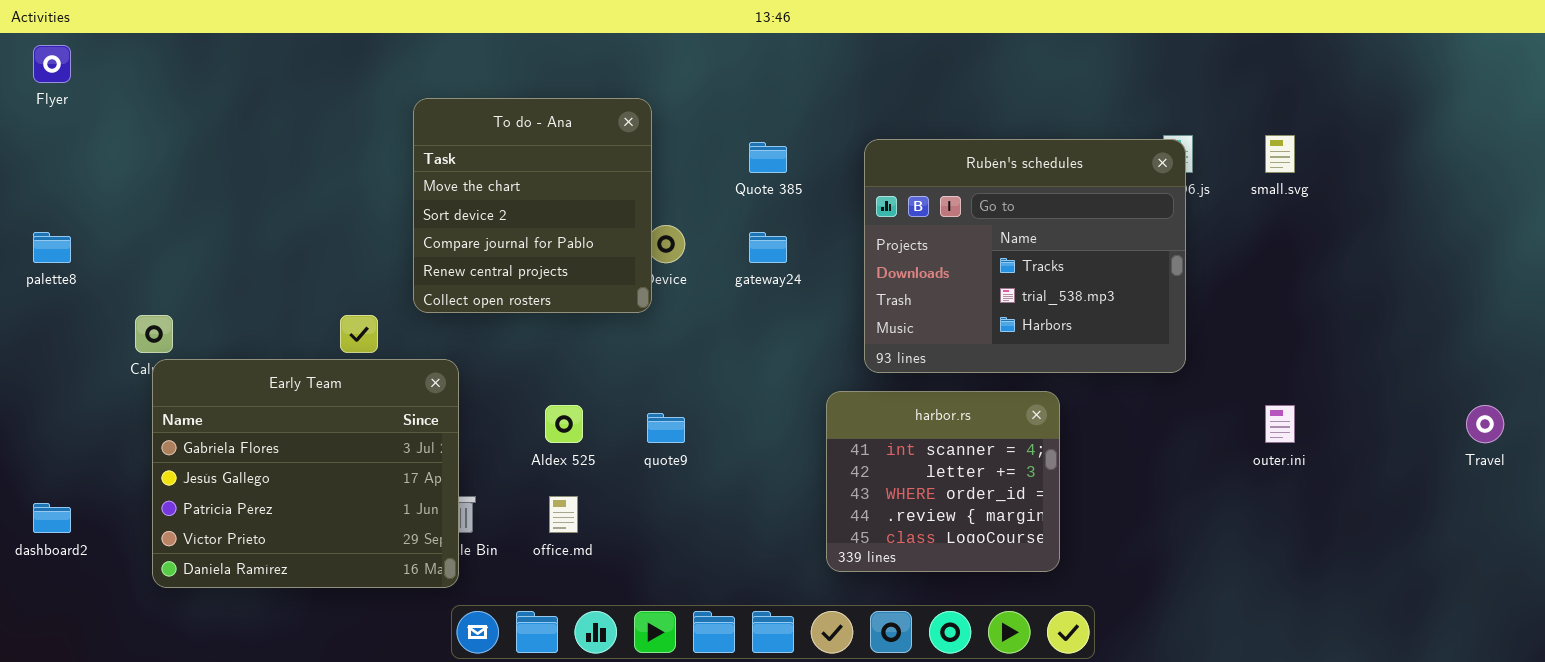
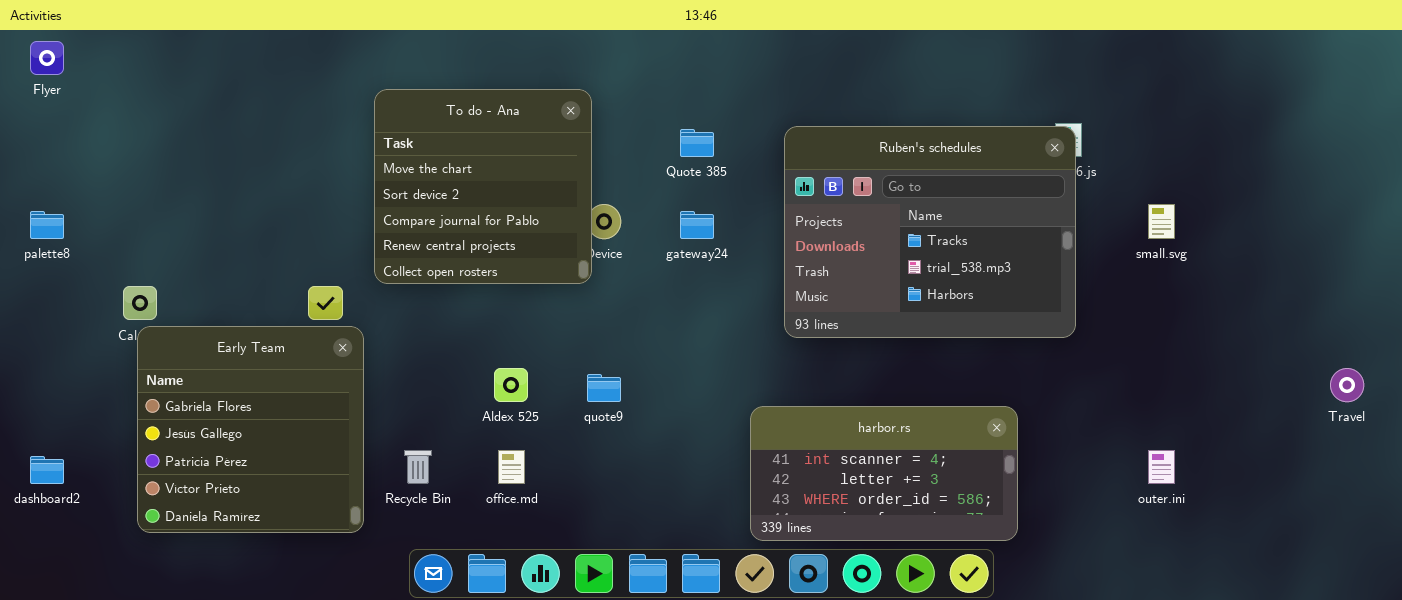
small.svg: [1265,135,1295,173] -> [1148,204,1175,239], moved
Early Team: [152,359,459,588] -> [137,326,364,533], resized
harbor.rs: [826,391,1060,572] -> [750,406,1018,541], moved, resized
outer.ini: [1265,405,1295,443] -> [1148,450,1175,484], moved

